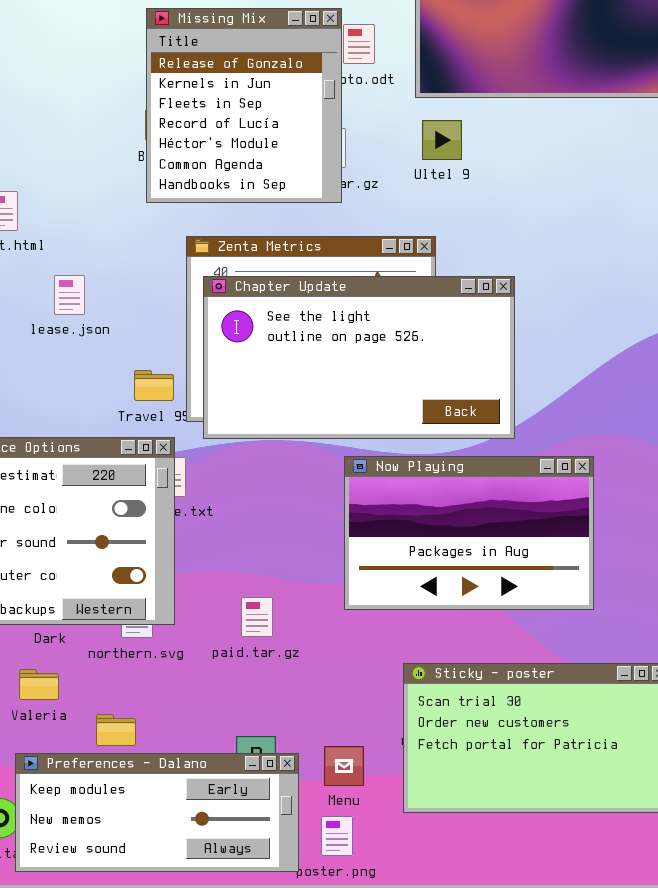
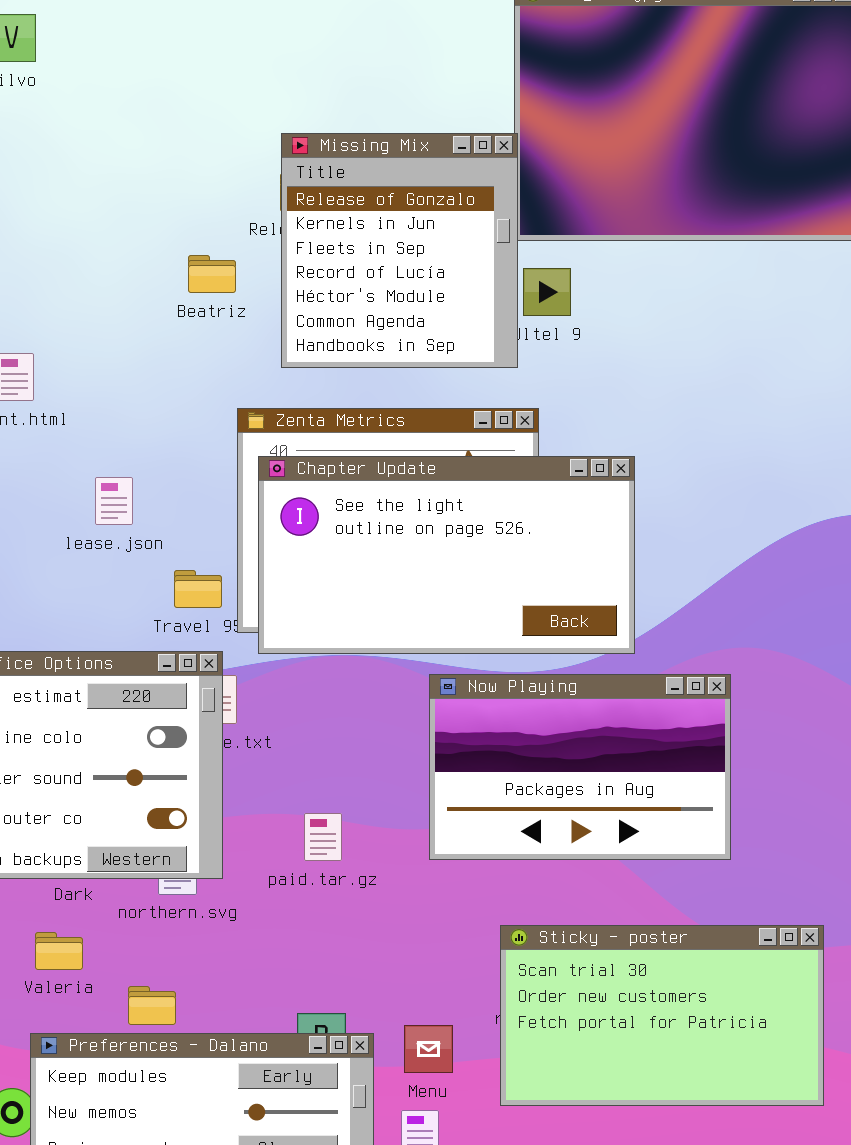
Missing Mix: [146,8,342,203] -> [281,133,518,368], moved
lease.json: [54,275,85,315] -> [95,477,133,525], moved
paid.tar.gz: [241,597,273,637] -> [304,813,342,861], moved

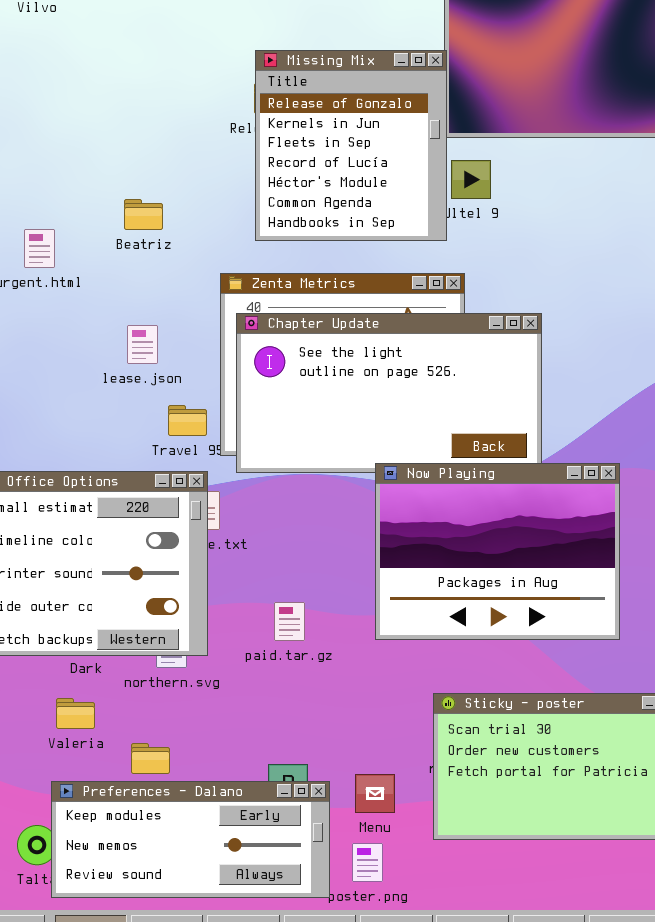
Beatriz: [188,255,236,293] -> [124,199,163,230], moved
lease.json: [95,477,133,525] -> [127,325,158,364], moved
Now Playing: [429,674,731,860] -> [375,463,620,640], resized

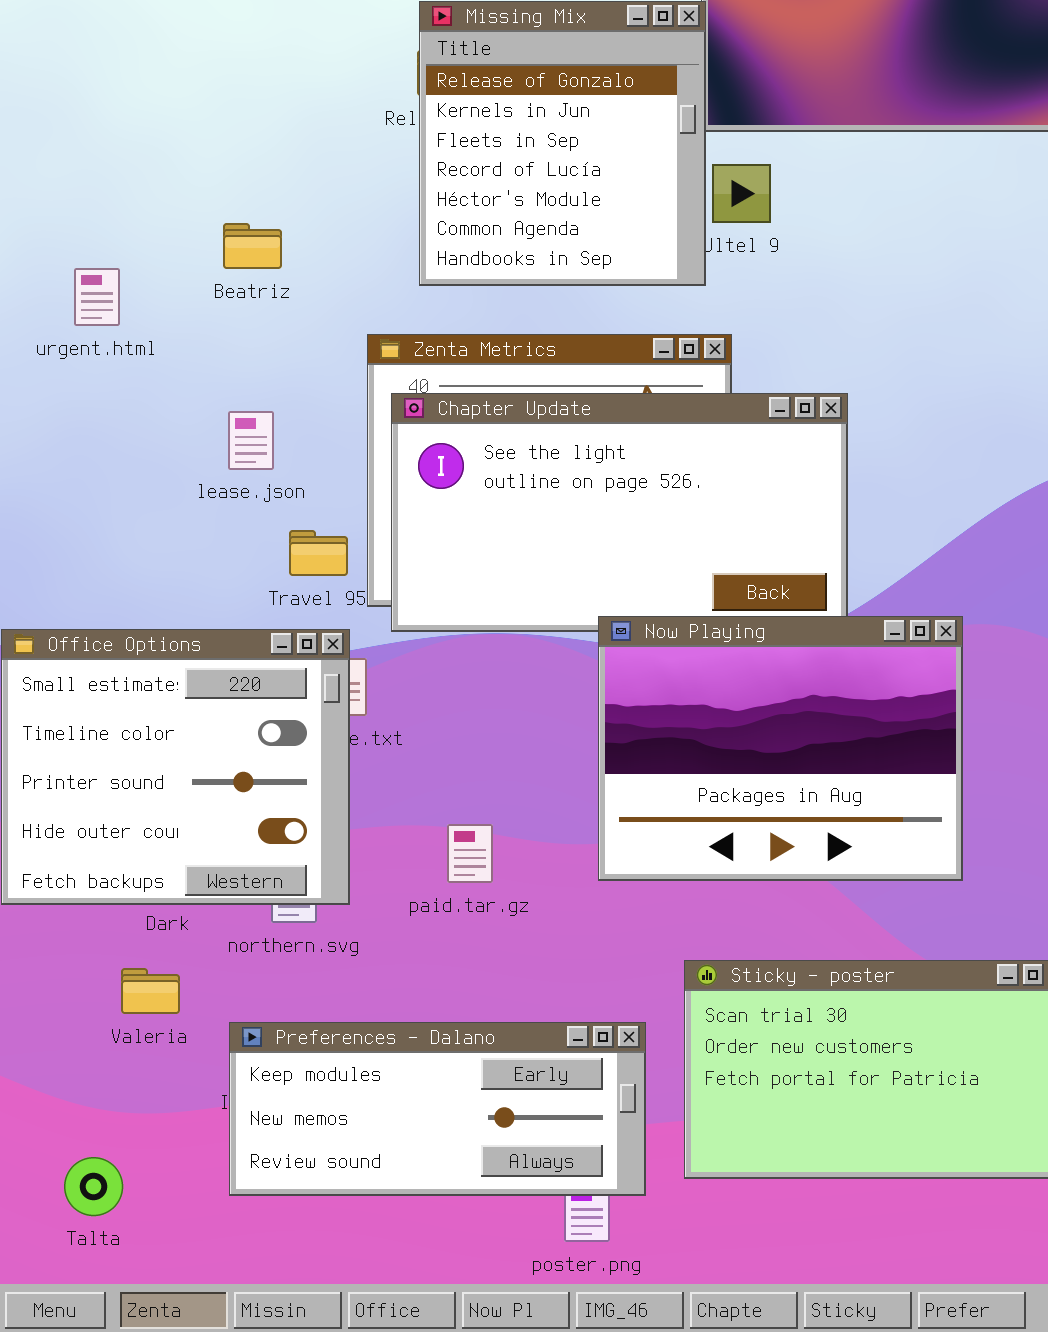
Preferences - Dalano: [51,781,330,898] -> [229,1022,646,1196], moved

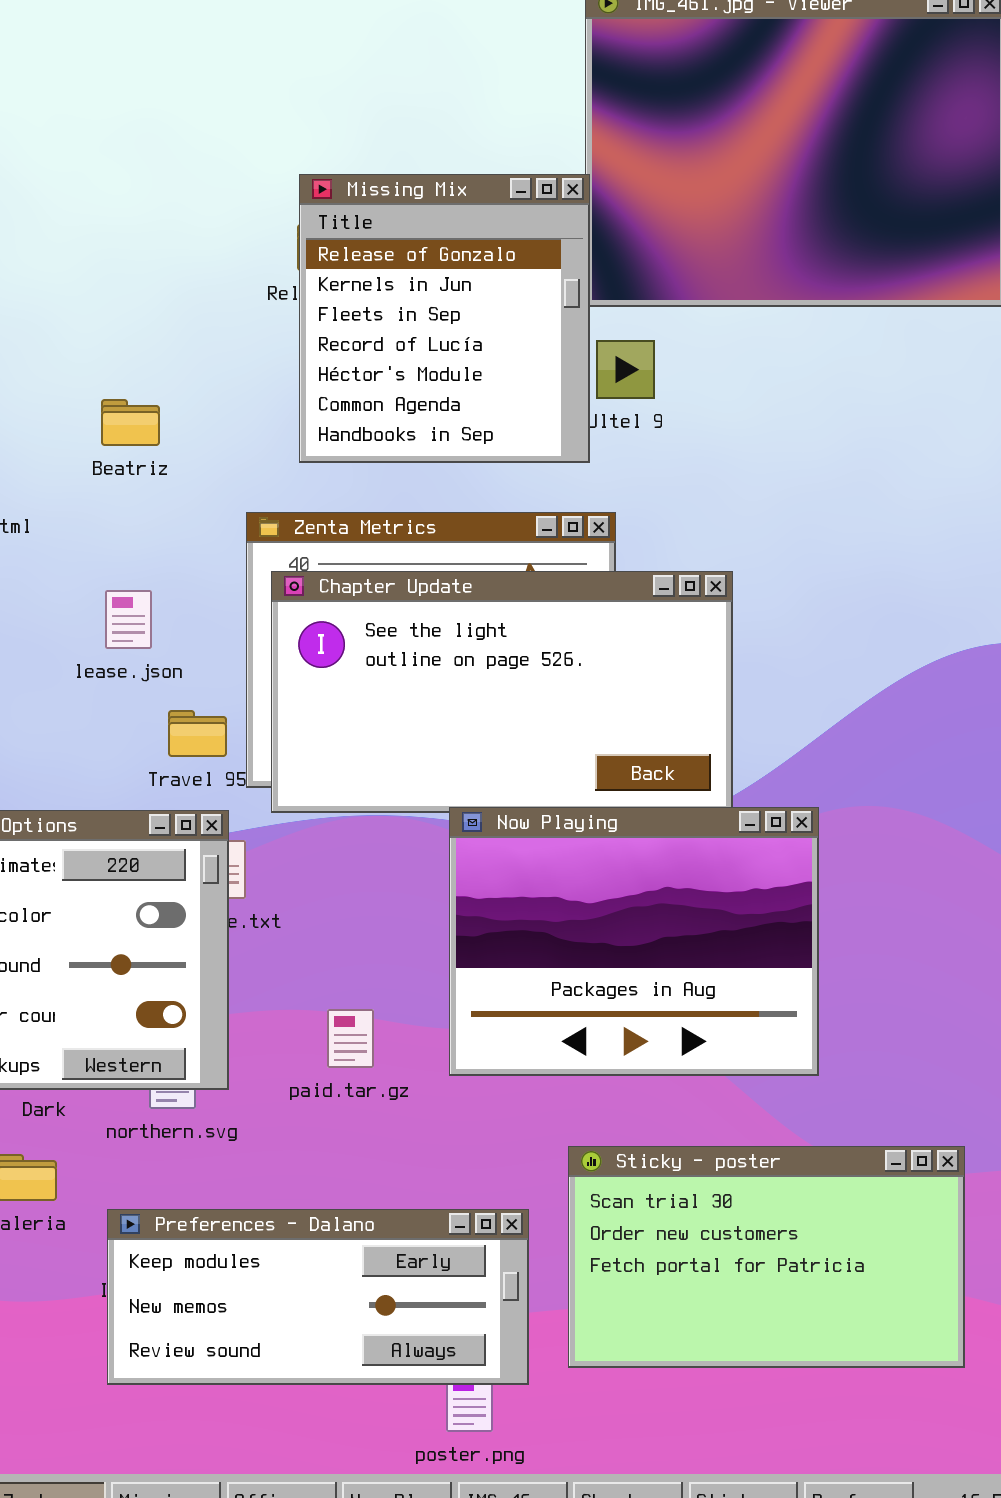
Now Playing: [598,616,963,881] -> [449,807,819,1076], moved

